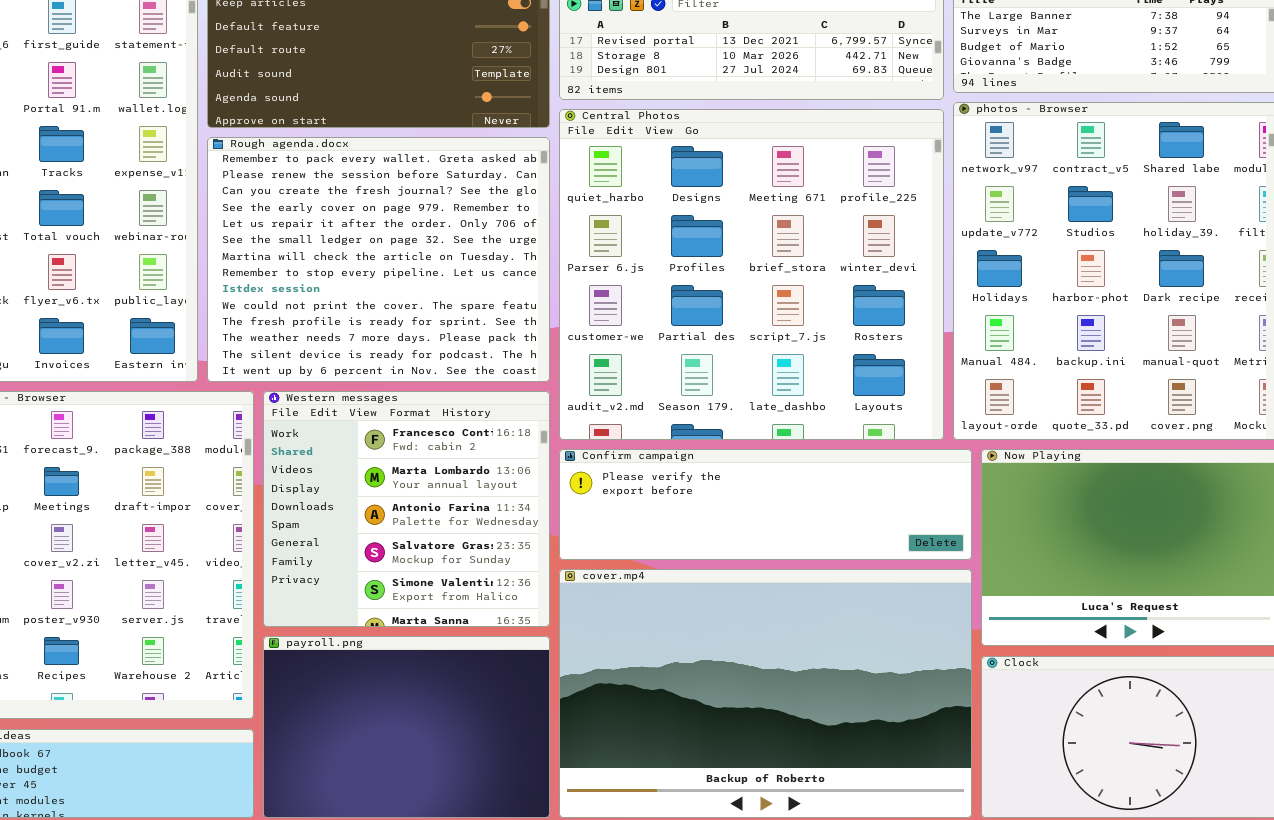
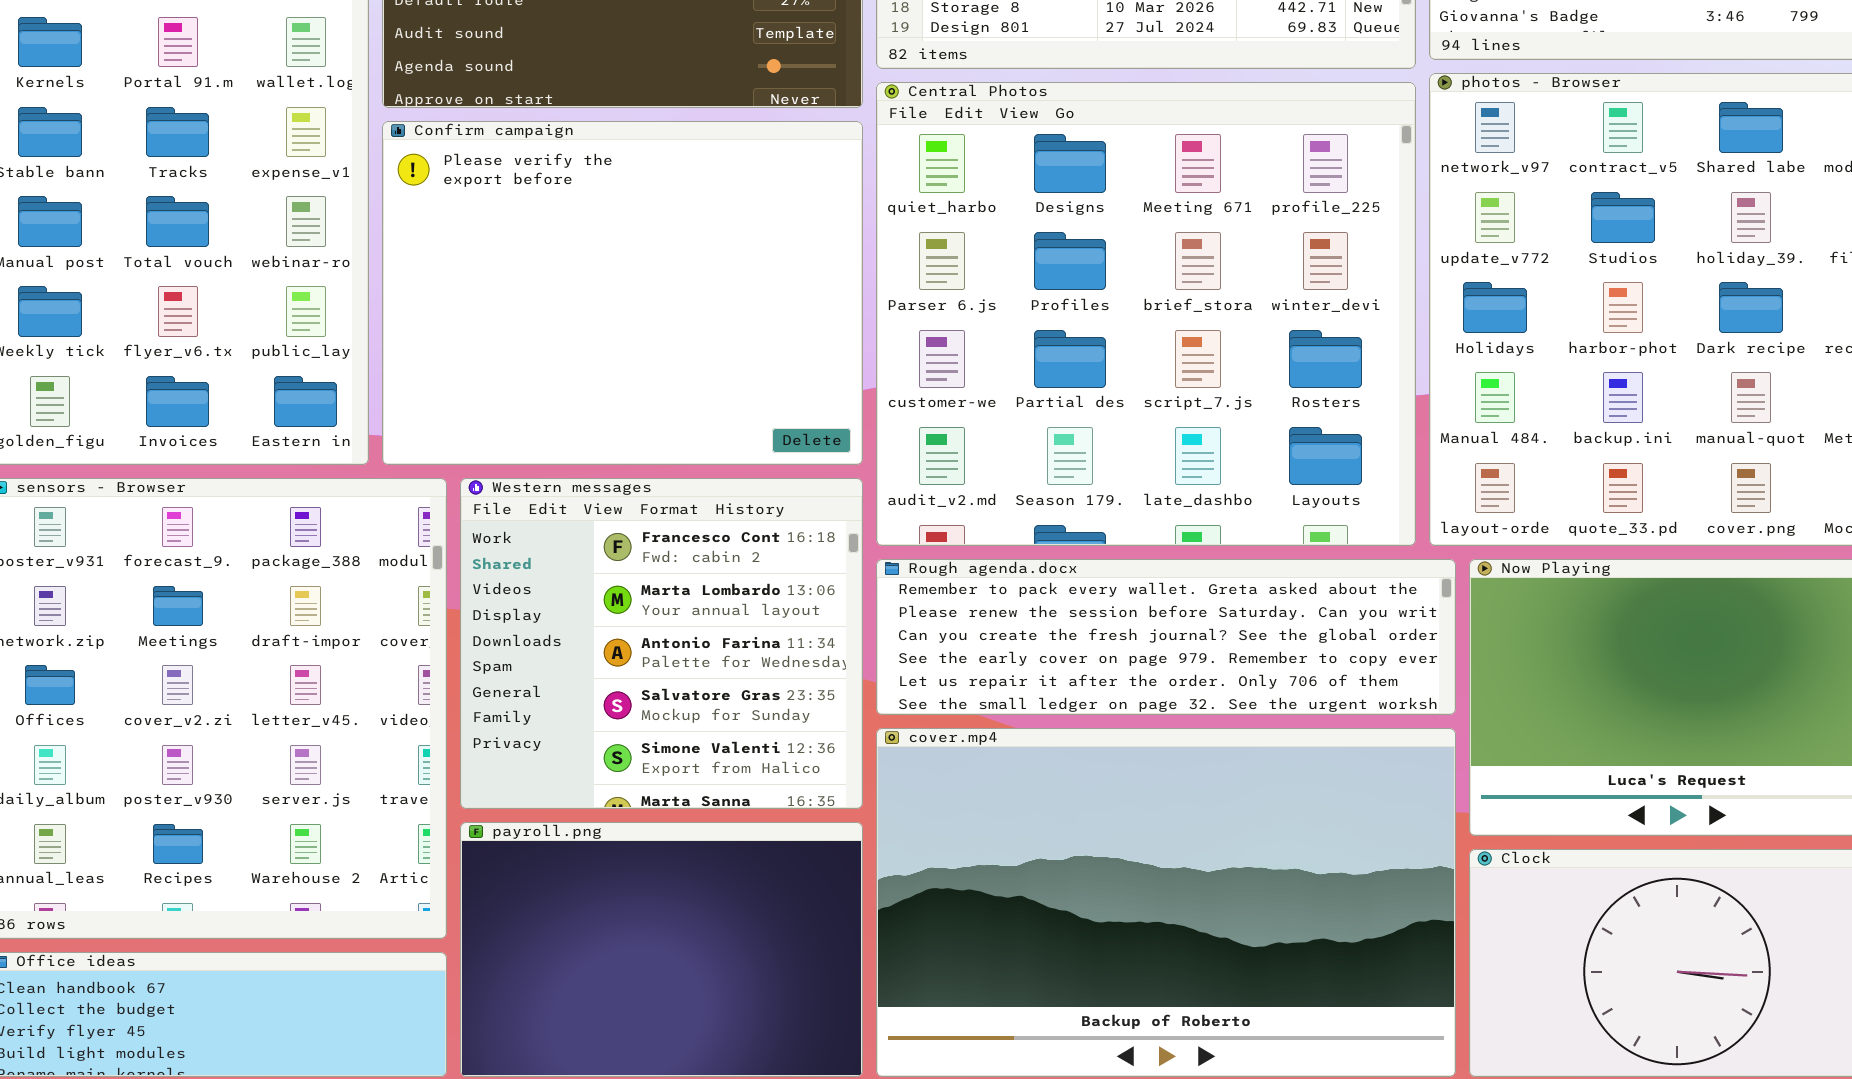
Rough agenda.docx: [207,137,550,382] -> [876,559,1456,715], moved, resized
Confirm campaign: [559,449,972,560] -> [382,121,863,465], moved, resized

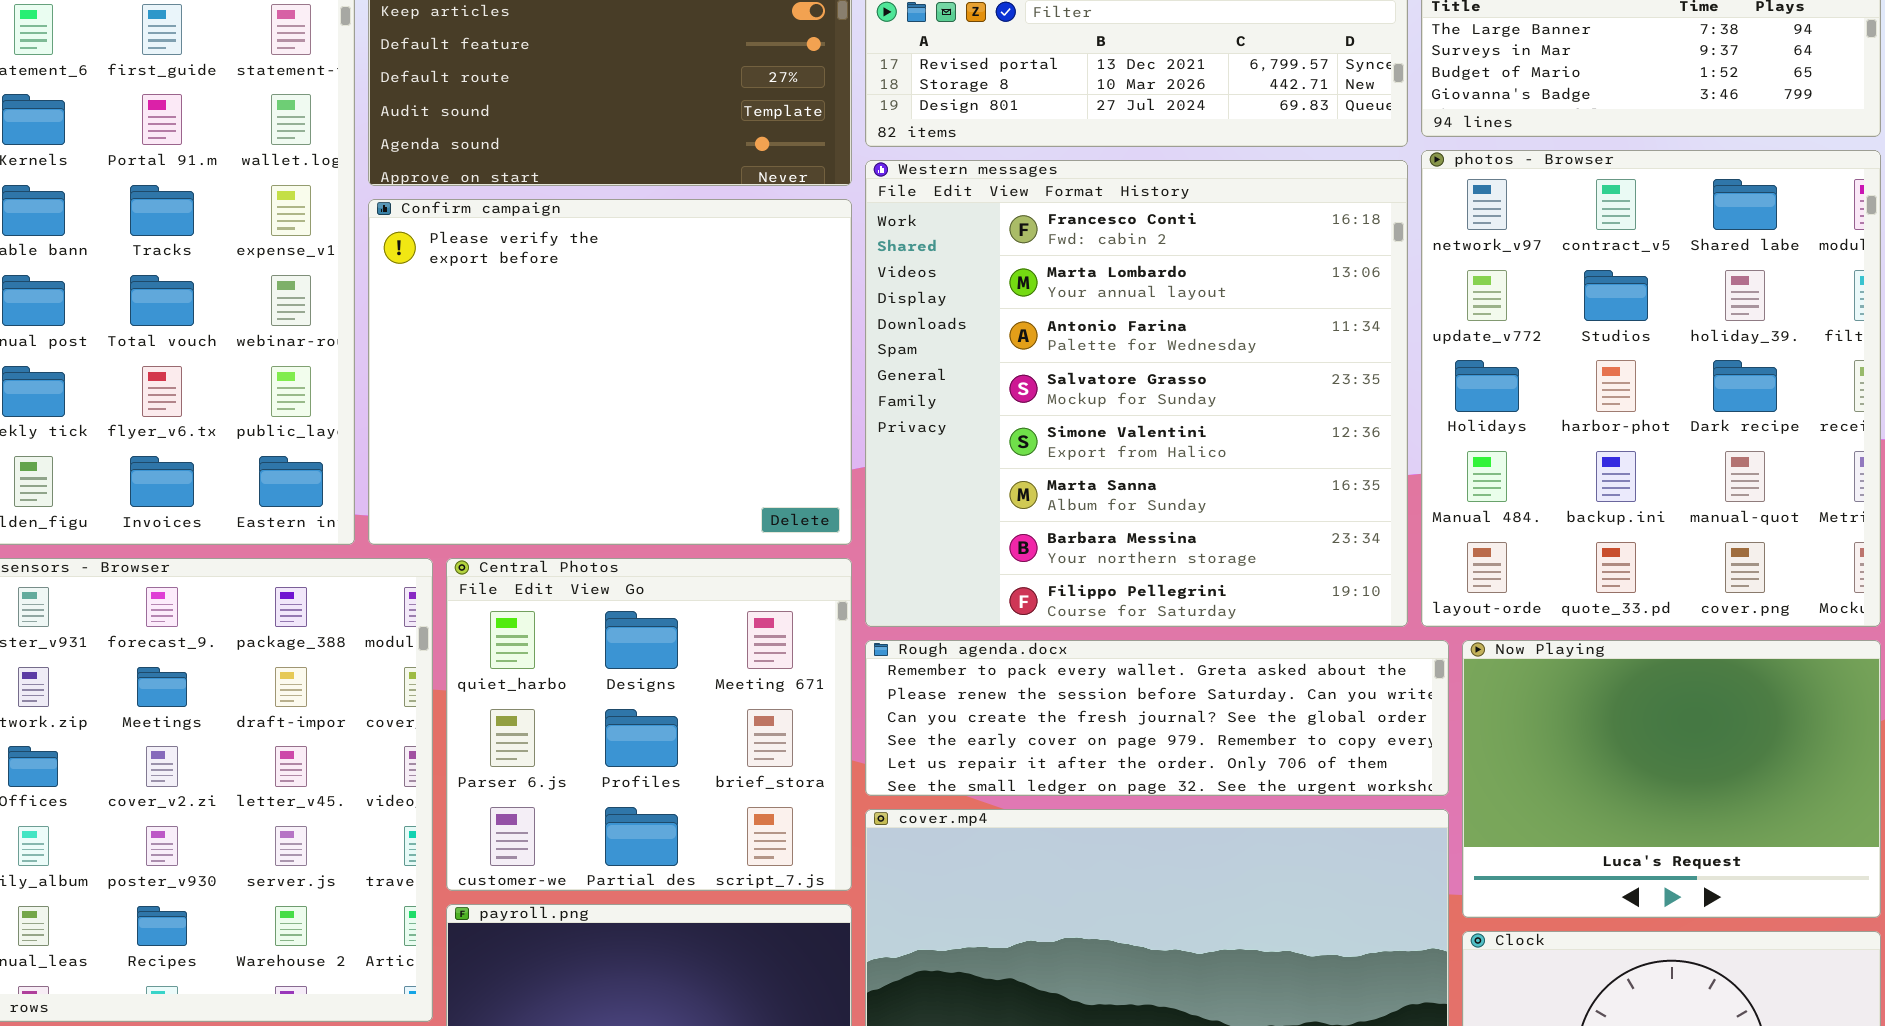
Central Photos: [876,82,1416,546] -> [446,558,852,891], moved, resized
Western messages: [460,478,863,809] -> [865,160,1408,627], moved, resized

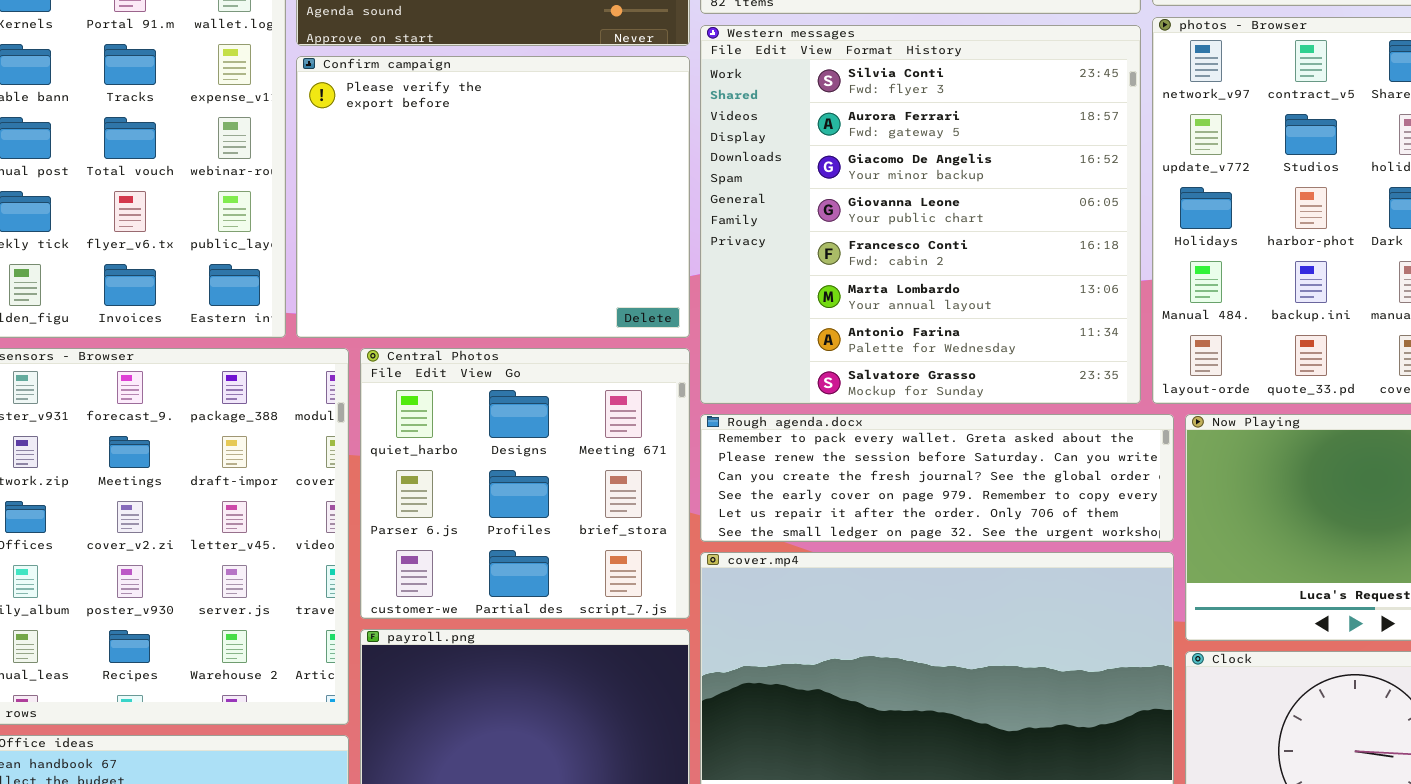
Western messages: [865,160,1408,627] -> [700,25,1141,404], scrolled up 4 rows

